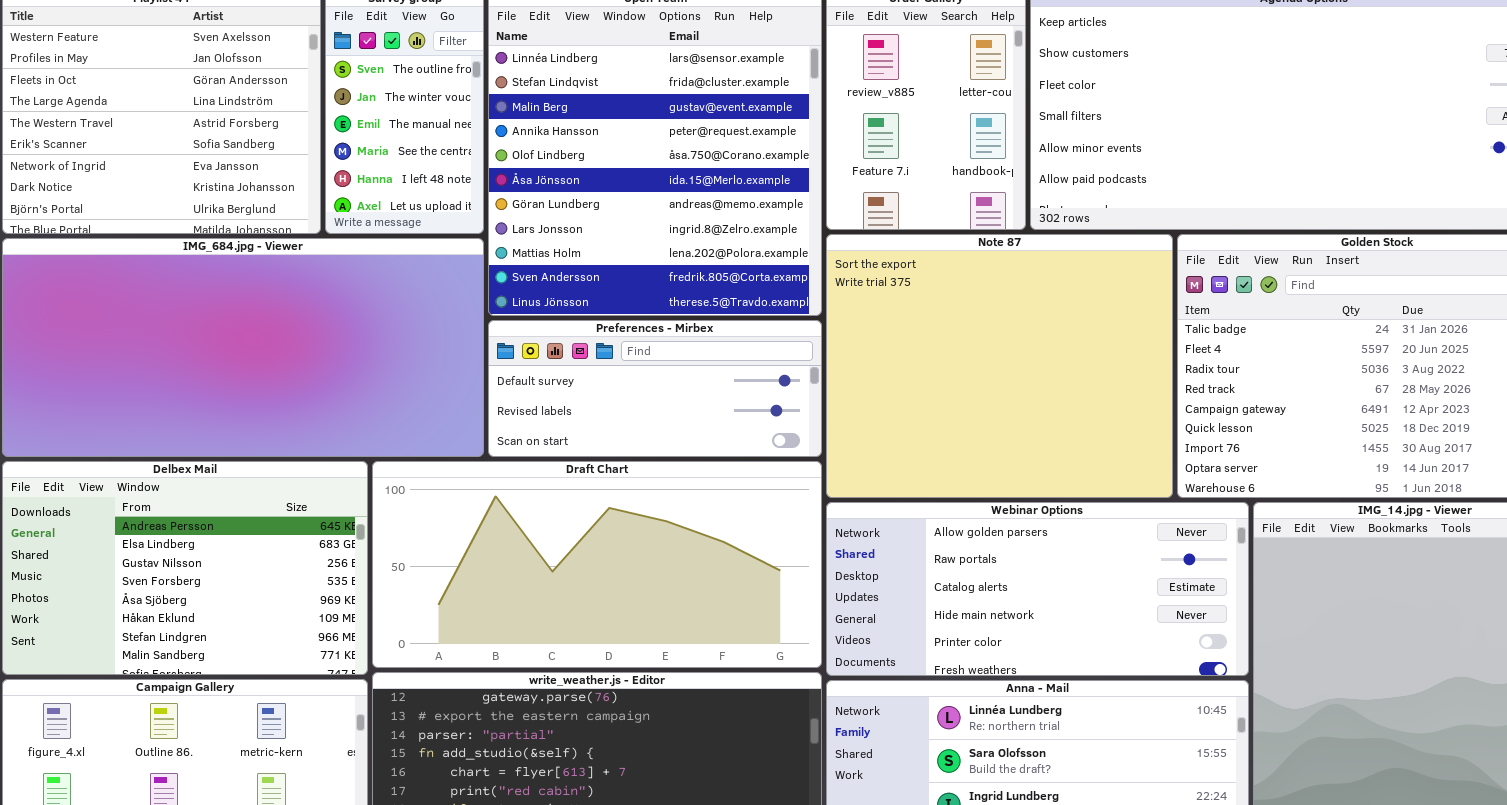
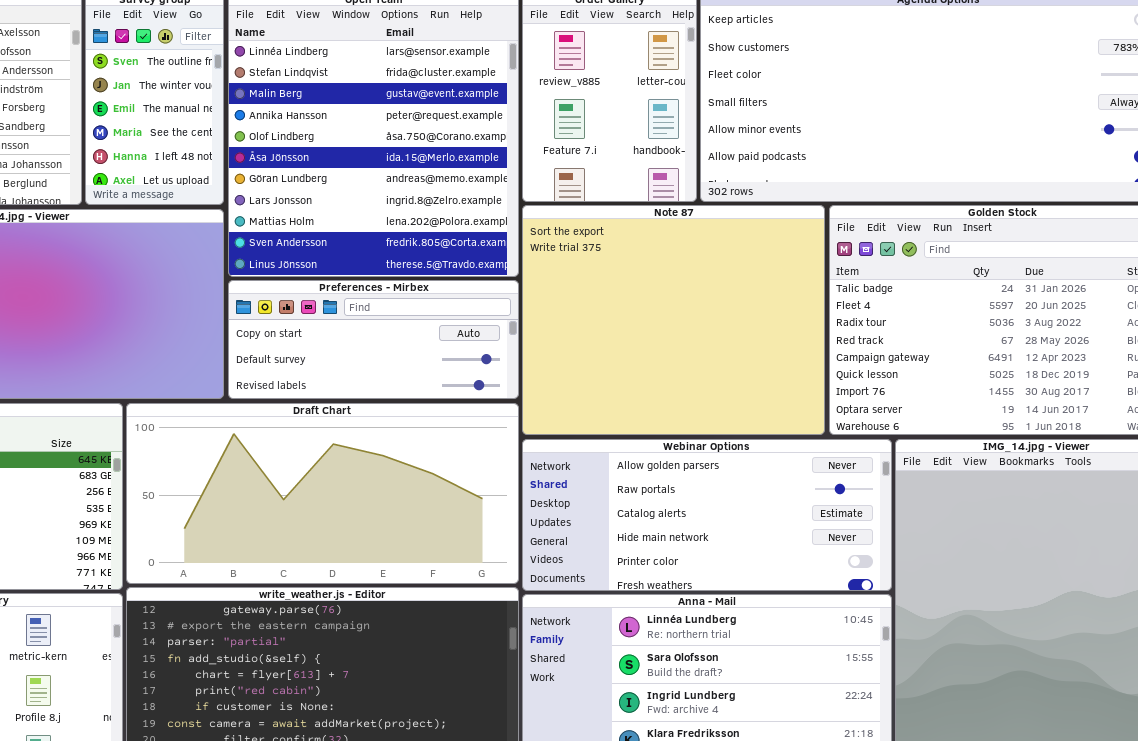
Preferences - Mirbex: [488,320,822,457] -> [228,280,519,399], scrolled up 1 row

